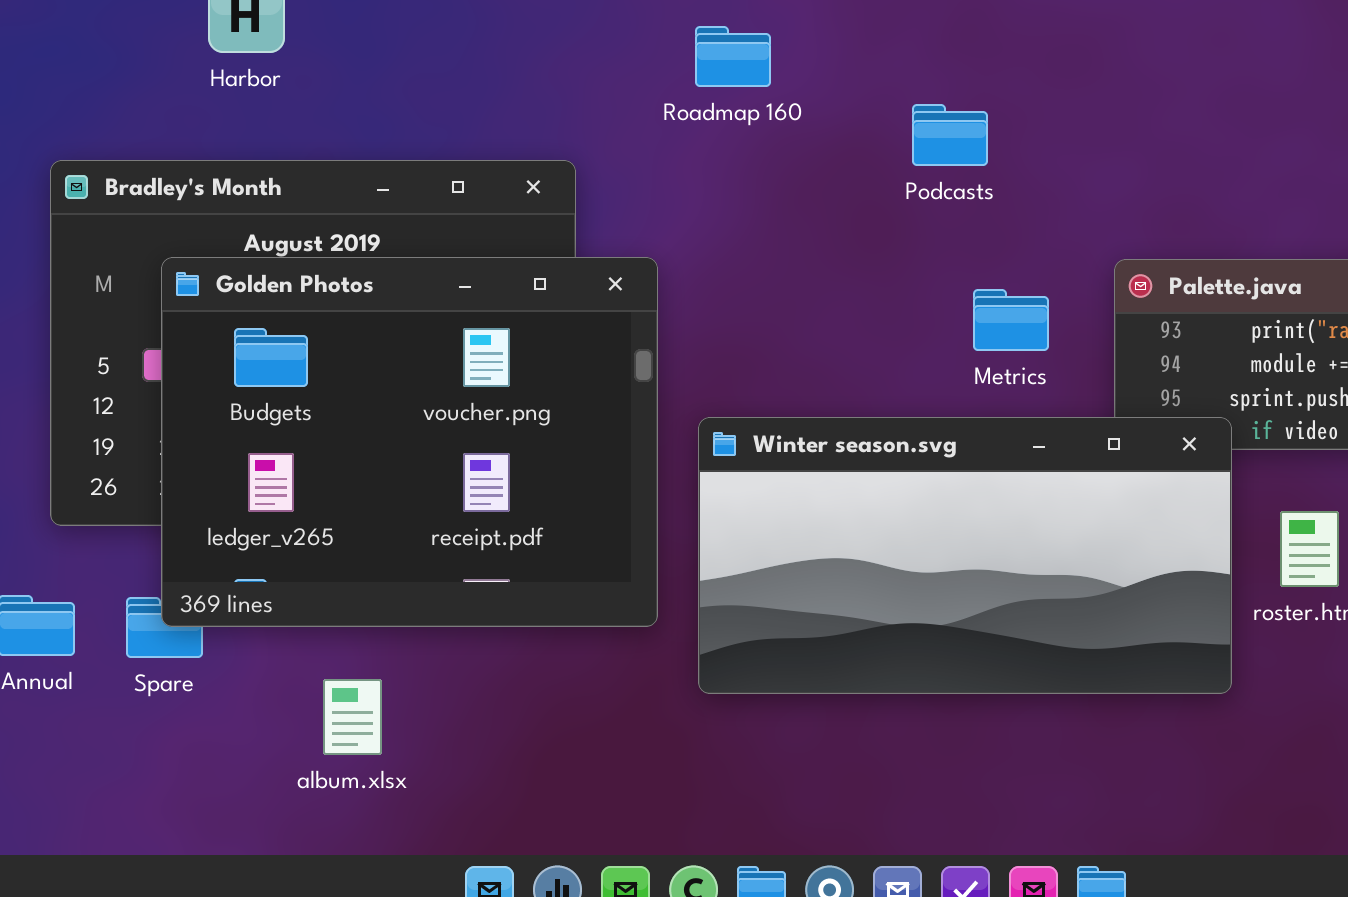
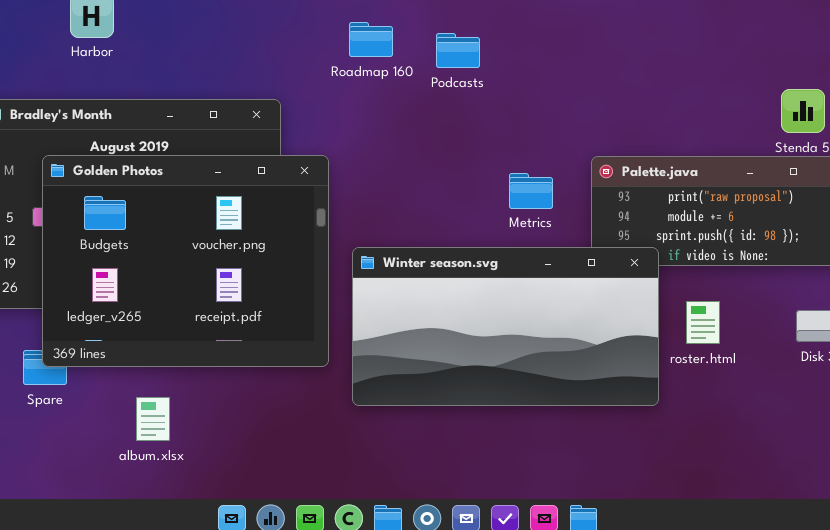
Podcasts: [912,104,988,166] -> [436,33,480,68], moved

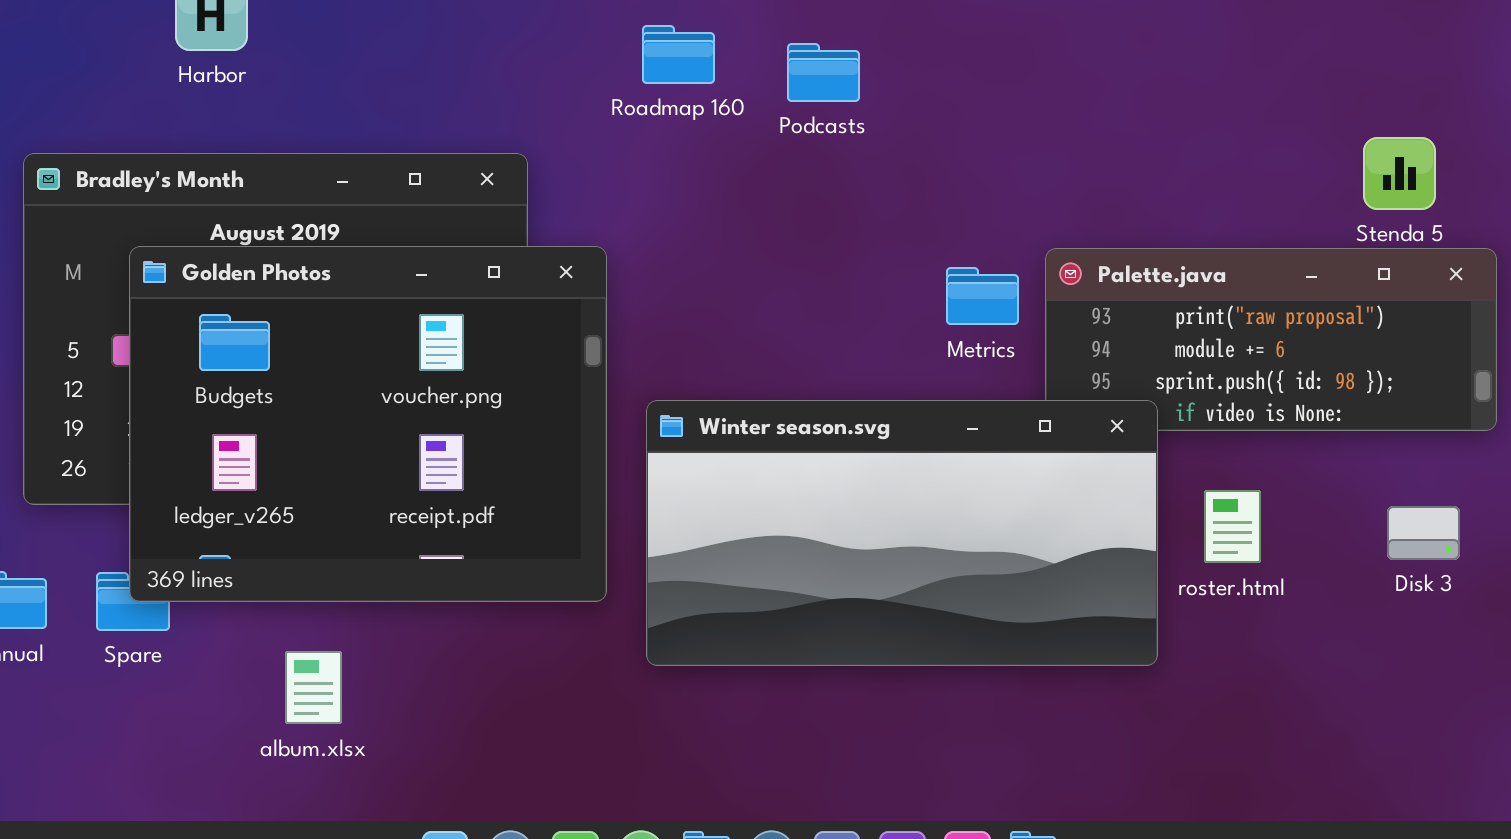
Metrics: [509,173,553,209] -> [946,267,1019,325], moved

